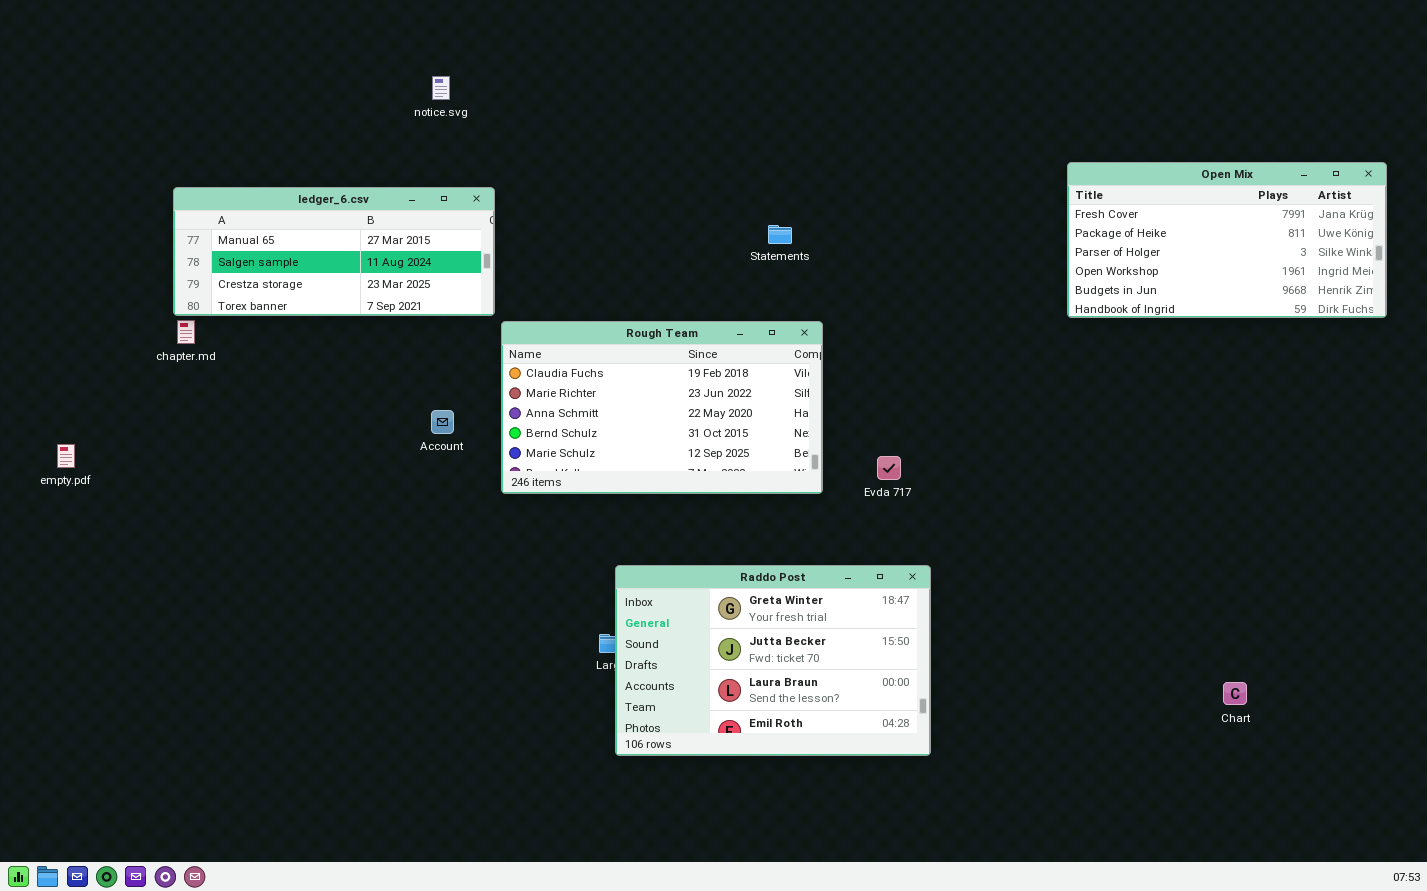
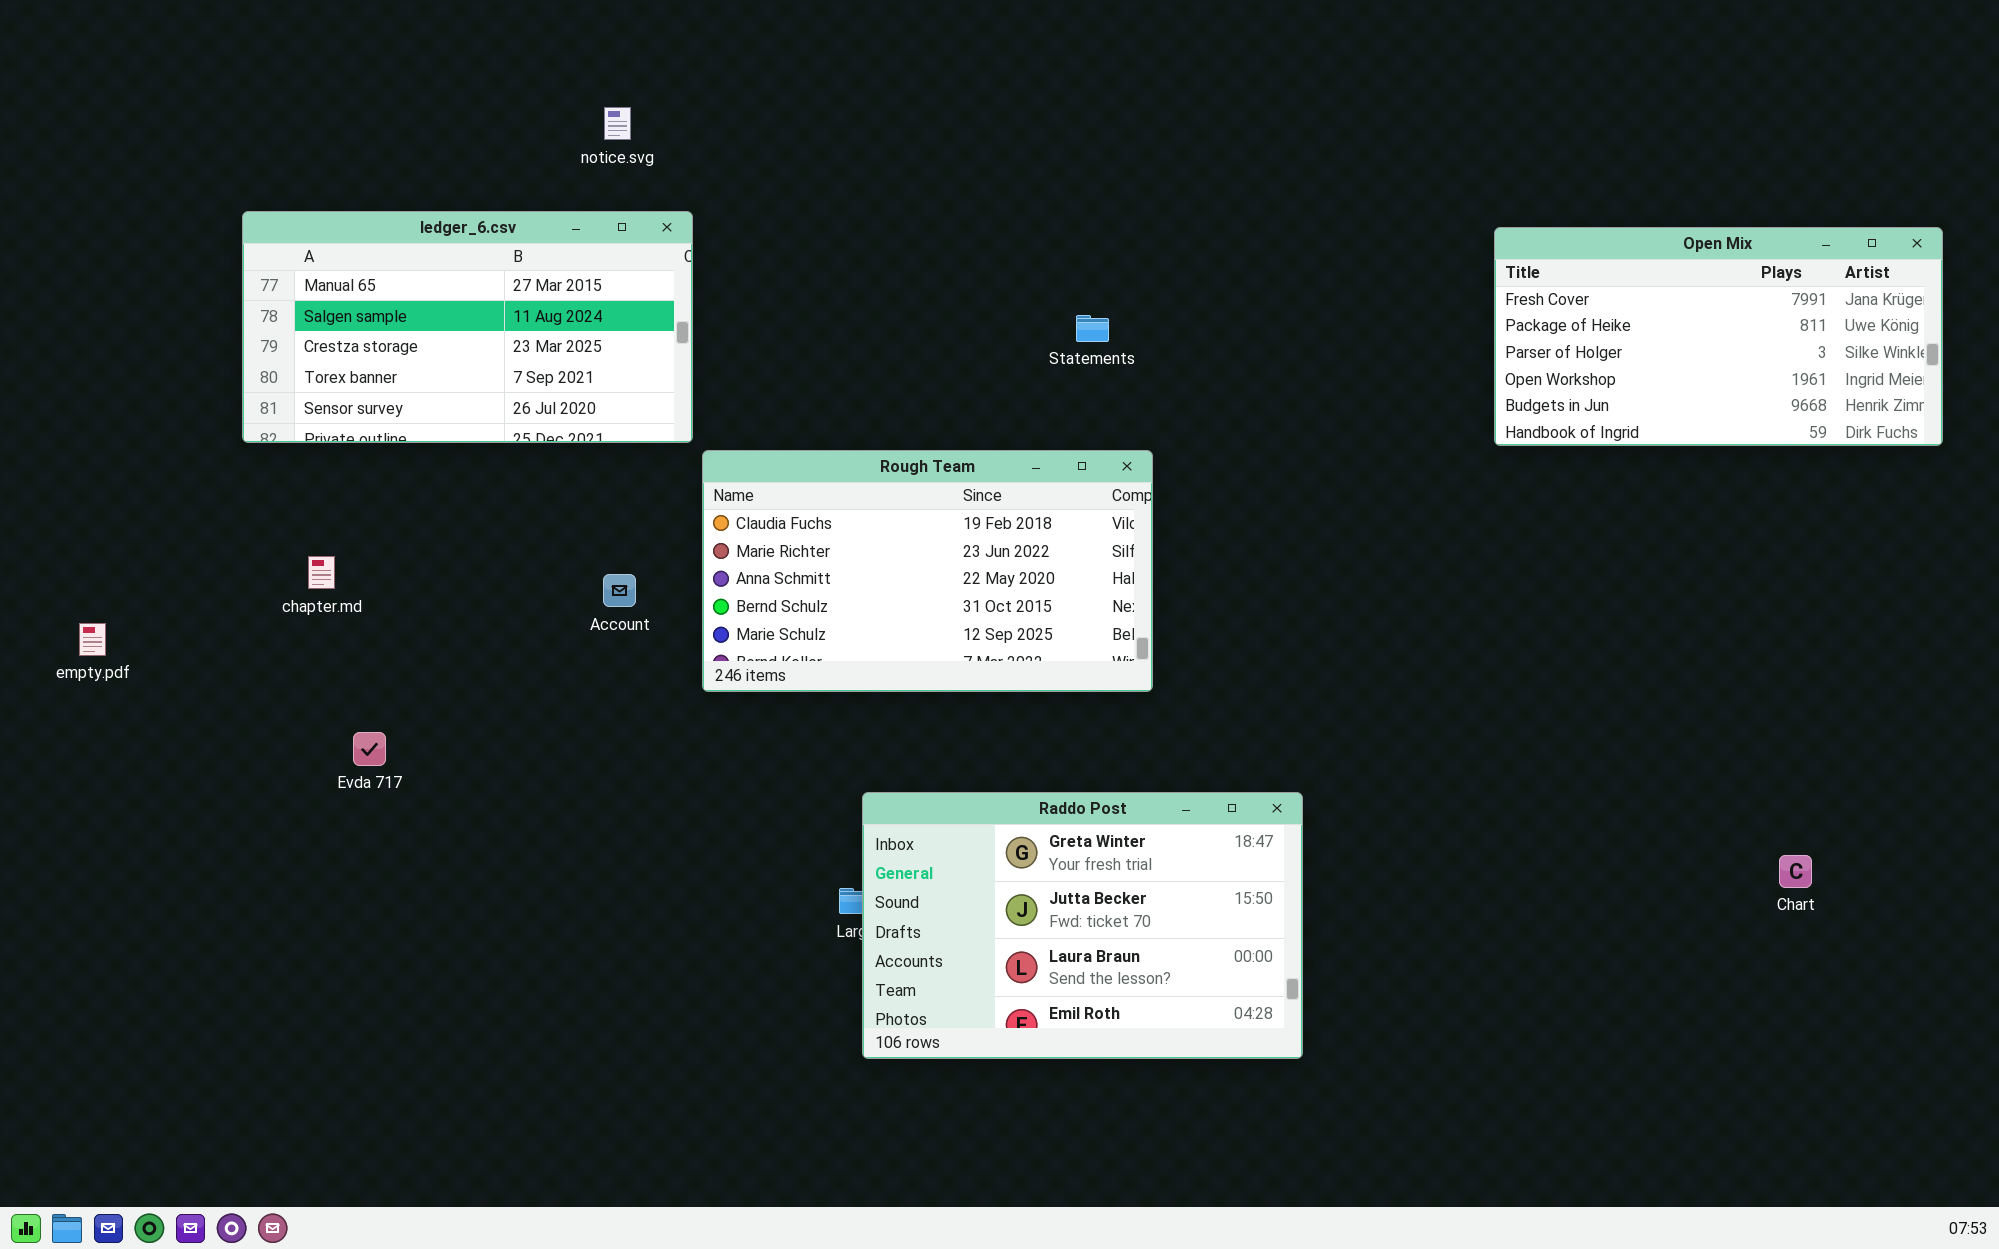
ledger_6.csv: [173,187,495,316] -> [242,211,693,443], resized
chapter.md: [177,320,195,344] -> [308,556,335,589], moved
Evda 717: [877,456,901,480] -> [353,732,386,766], moved
Chart: [1223,682,1247,705] -> [1779,855,1812,888], moved

